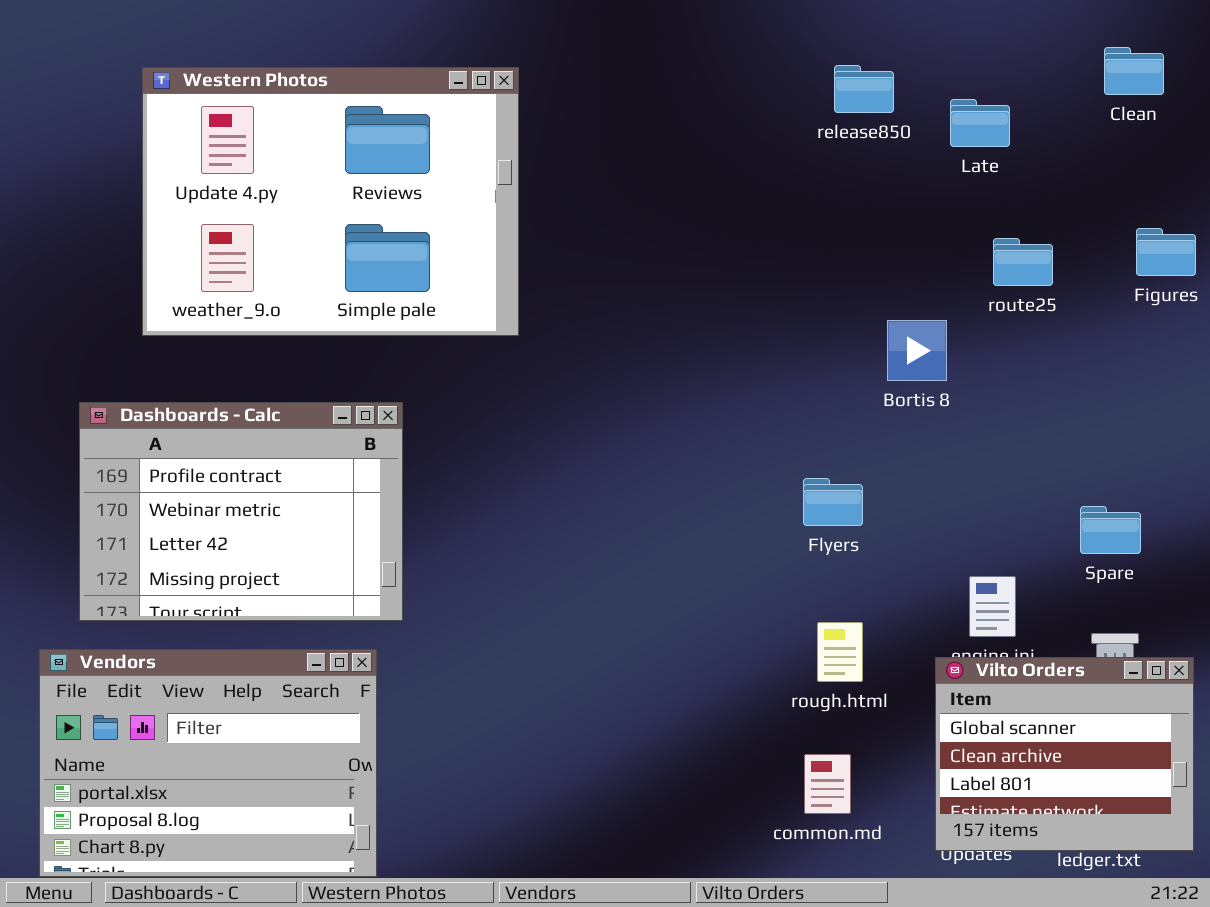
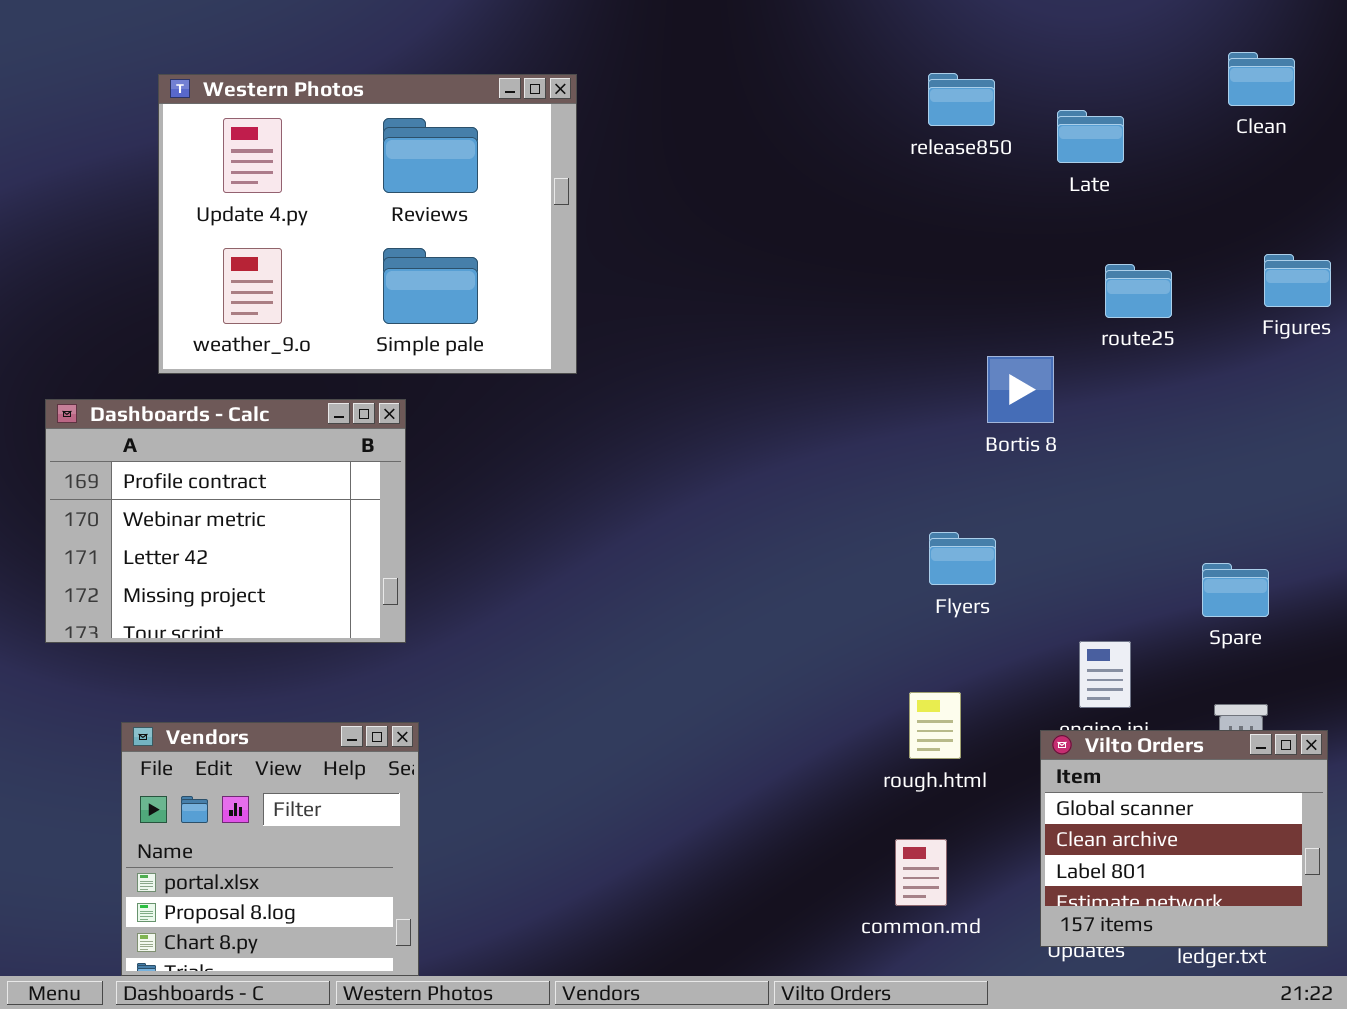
Dashboards - Calc: [79,402,403,621] -> [45,399,406,643], moved
Flyers: [803,478,863,526] -> [929,532,996,585], moved
Vendors: [39,649,377,877] -> [121,722,419,976], resized

